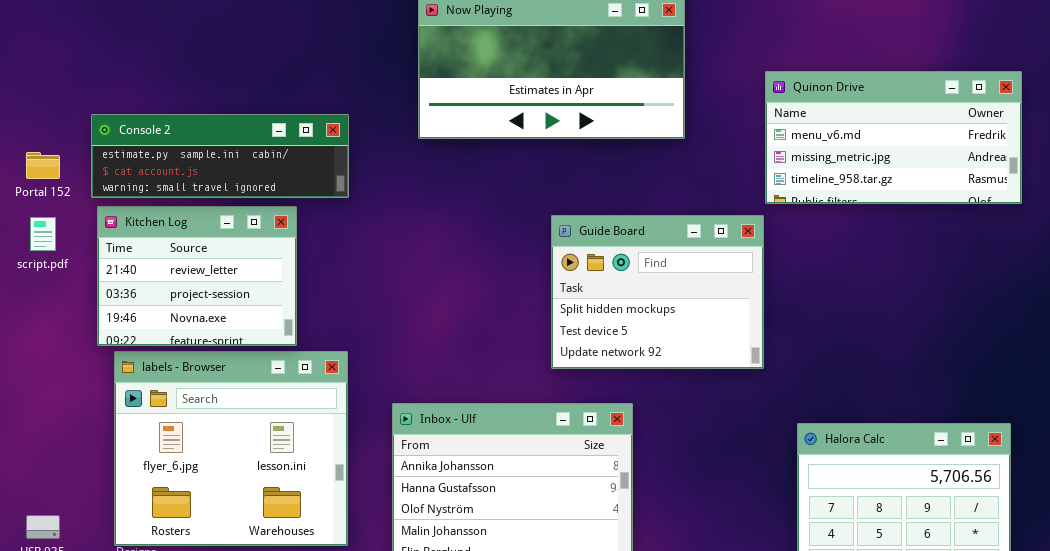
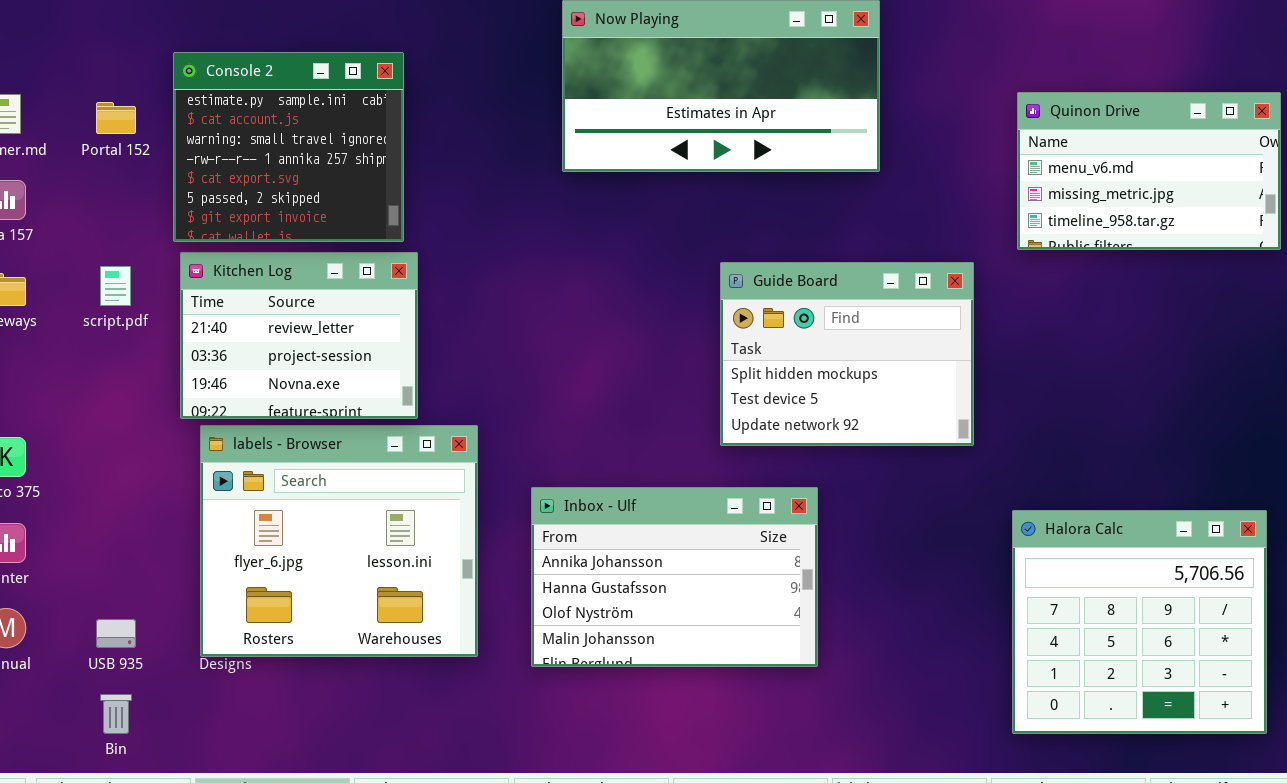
Quinon Drive: [765,71,1022,204] -> [1017,92,1281,250], resized
Console 2: [91,114,349,198] -> [173,52,404,242], resized
Portal 152: [26,152,60,179] -> [96,102,136,134], moved

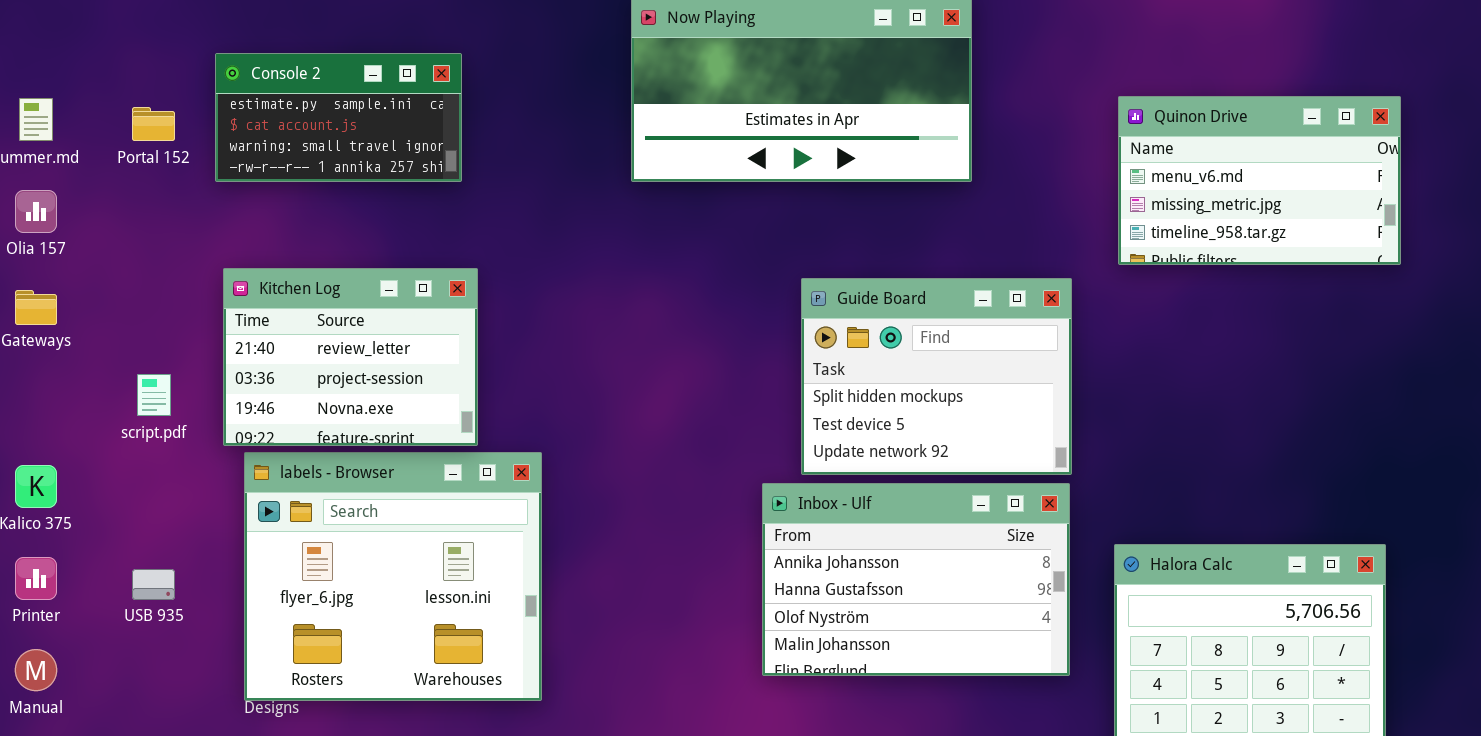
Console 2: [173,52,404,242] -> [215,53,462,182], resized
script.pdf: [100,266,131,306] -> [137,374,171,416], moved
Inbox - Ulf: [531,487,818,667] -> [762,483,1070,676], moved
USB 935: [96,619,136,648] -> [132,569,175,600], moved

